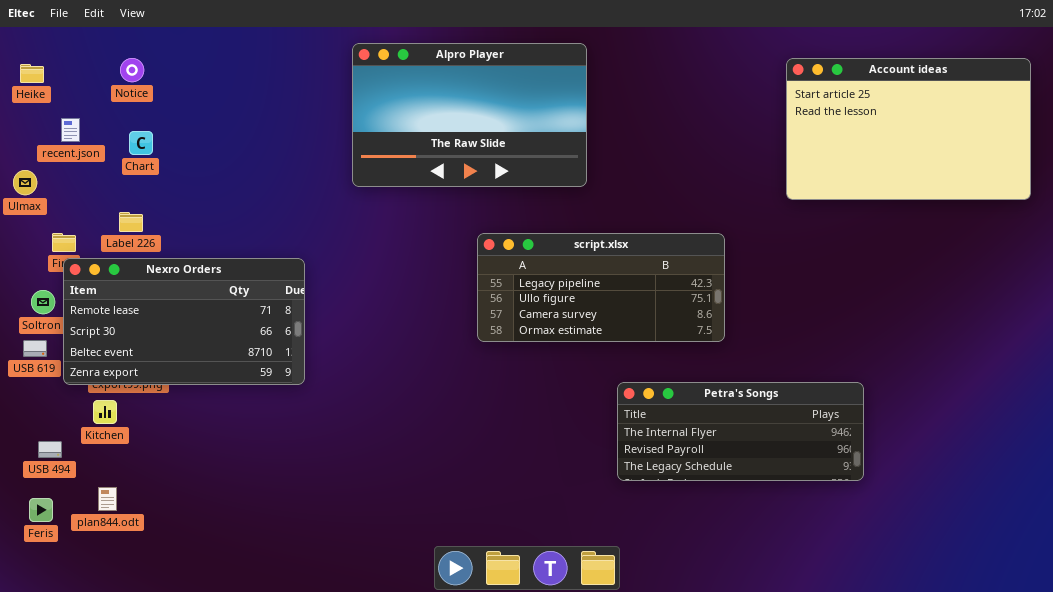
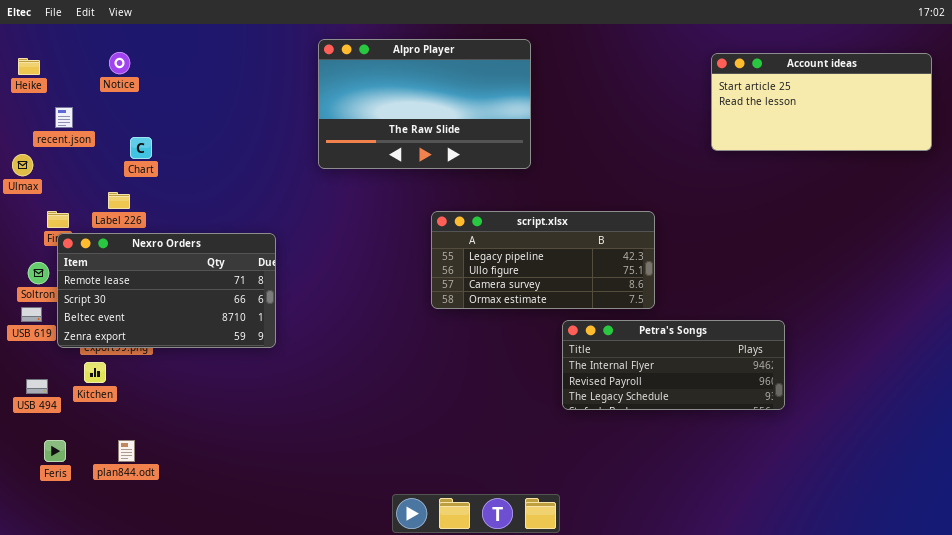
Account ideas: [786,58,1031,200] -> [711,53,932,151], resized
Chart: [129,131,153,155] -> [130,137,152,159], moved
Petra's Songs: [617,382,864,481] -> [562,320,785,410], moved
USB 494: [38,441,62,458] -> [26,379,48,394], moved
plan844.odt: [98,487,117,511] -> [118,440,135,462], moved
Feris: [29,498,53,522] -> [44,440,66,462], moved

